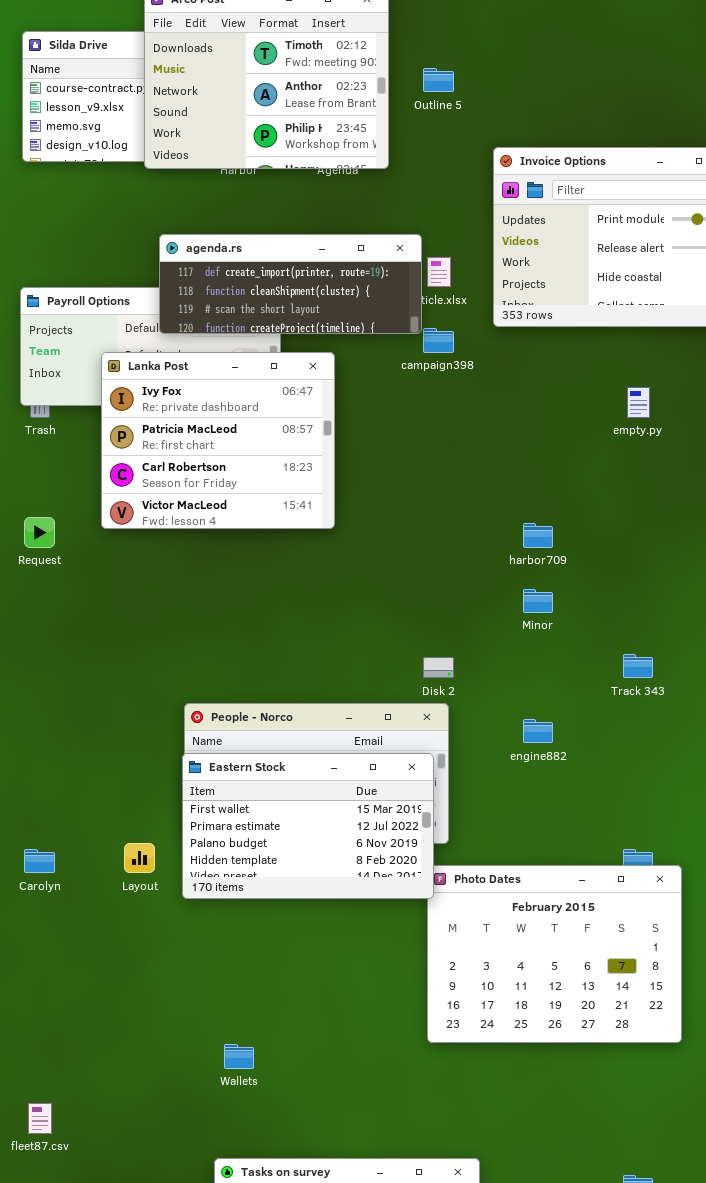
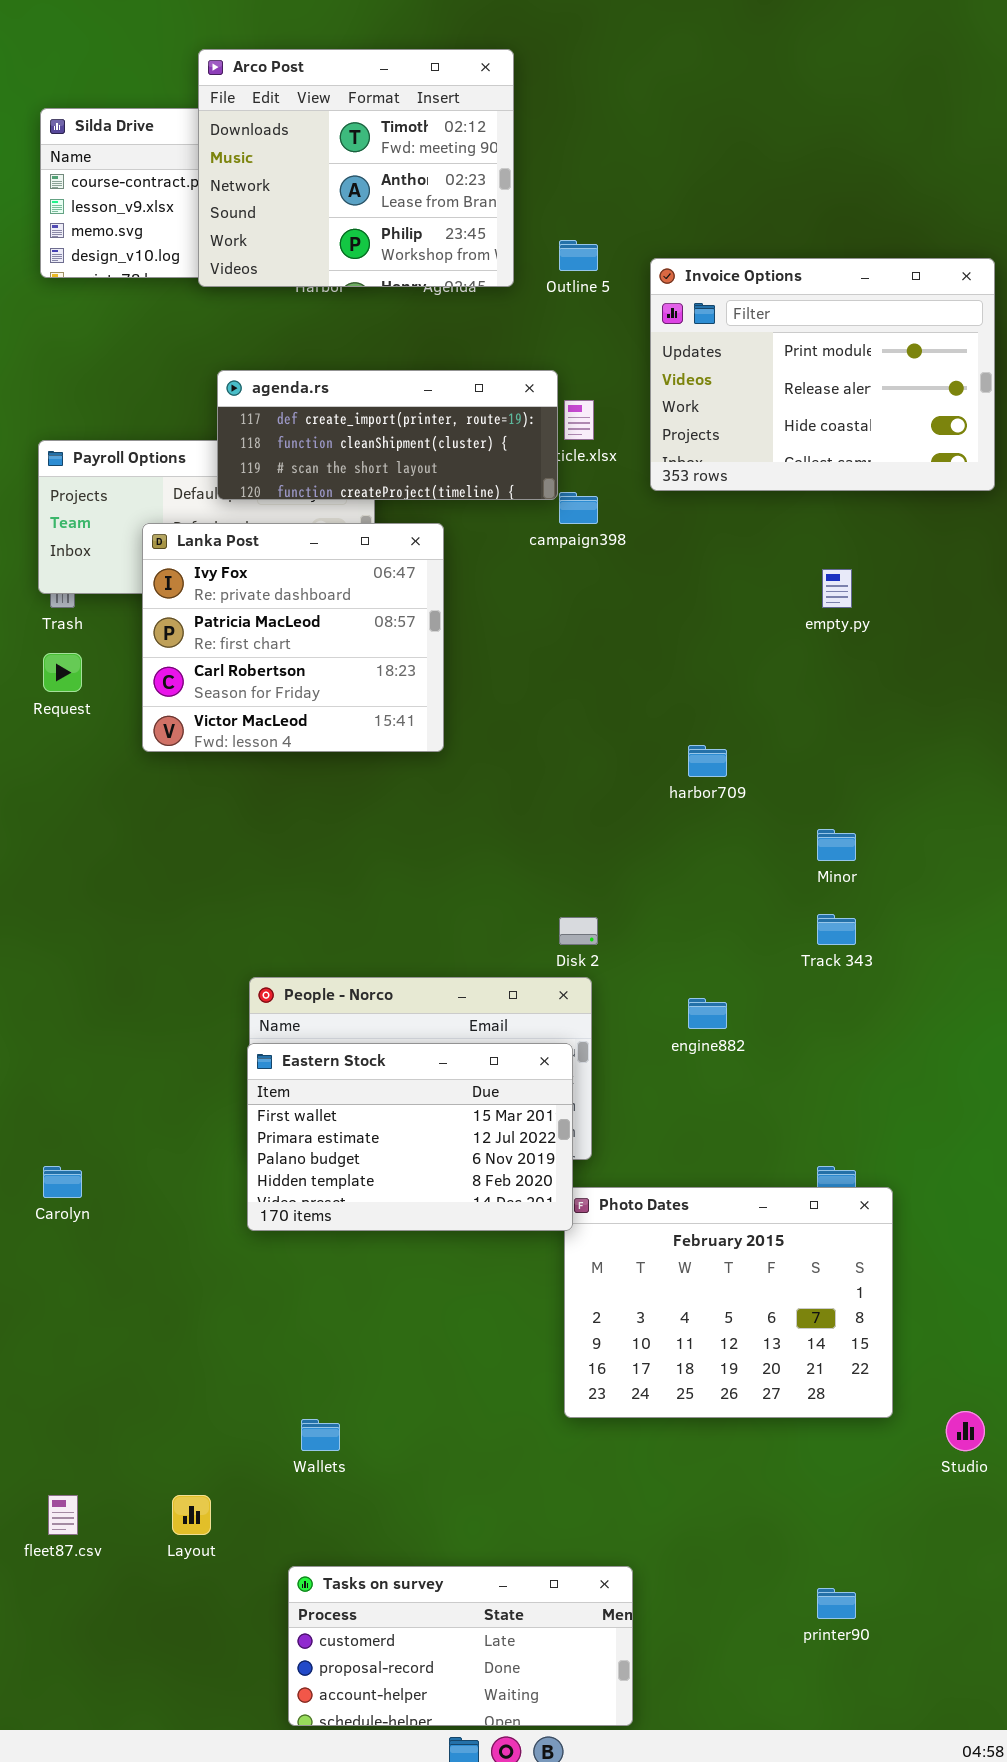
Outline 5: [423,68,454,92] -> [559,240,598,271], moved
Request: [24,517,55,548] -> [43,653,82,692], moved
Minor: [523,589,553,613] -> [817,829,856,861], moved
Layout: [124,843,155,873] -> [172,1495,211,1535], moved

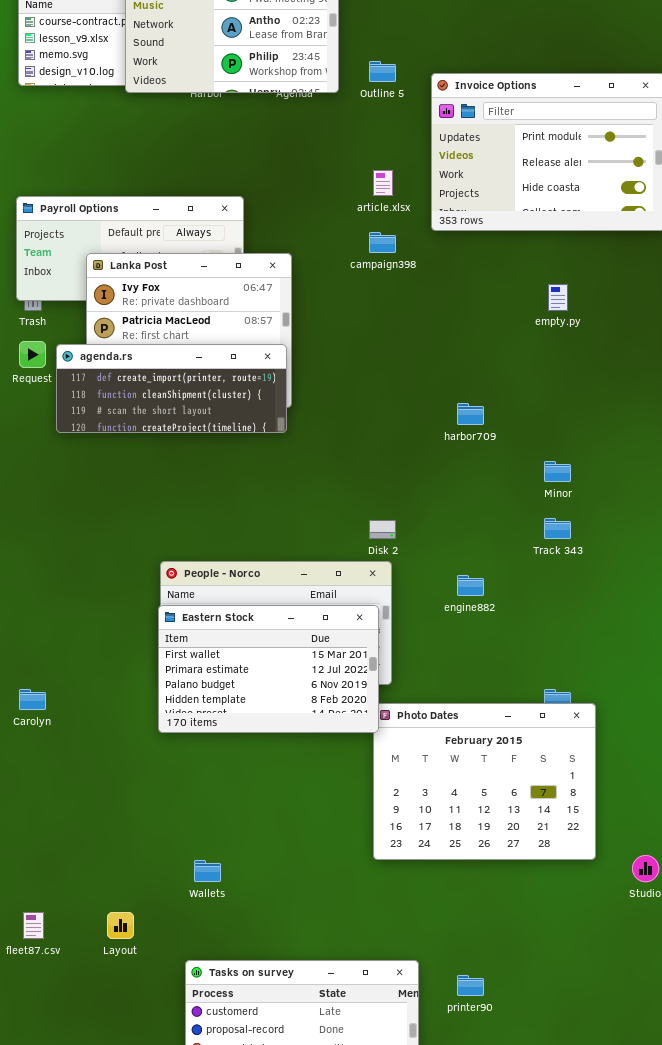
agenda.rs: [217,370,558,500] -> [56,344,287,433], moved
printer90: [817,1588,856,1619] -> [457,975,484,996], moved

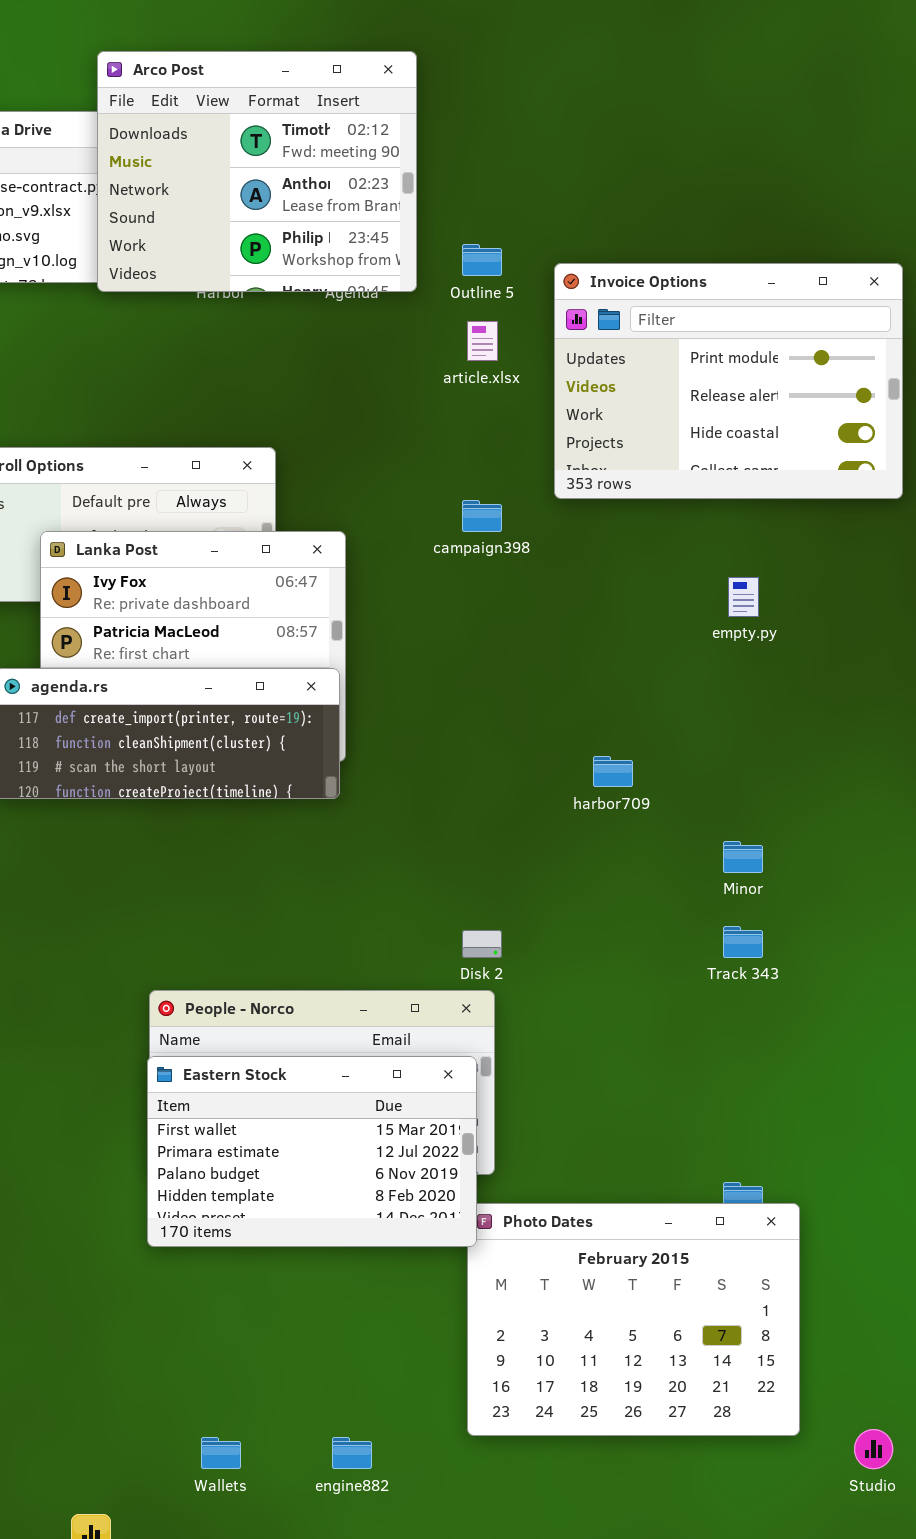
article.xlsx: [373,170,393,196] -> [467,321,498,361], moved
engine882: [457,575,484,596] -> [332,1437,372,1469], moved

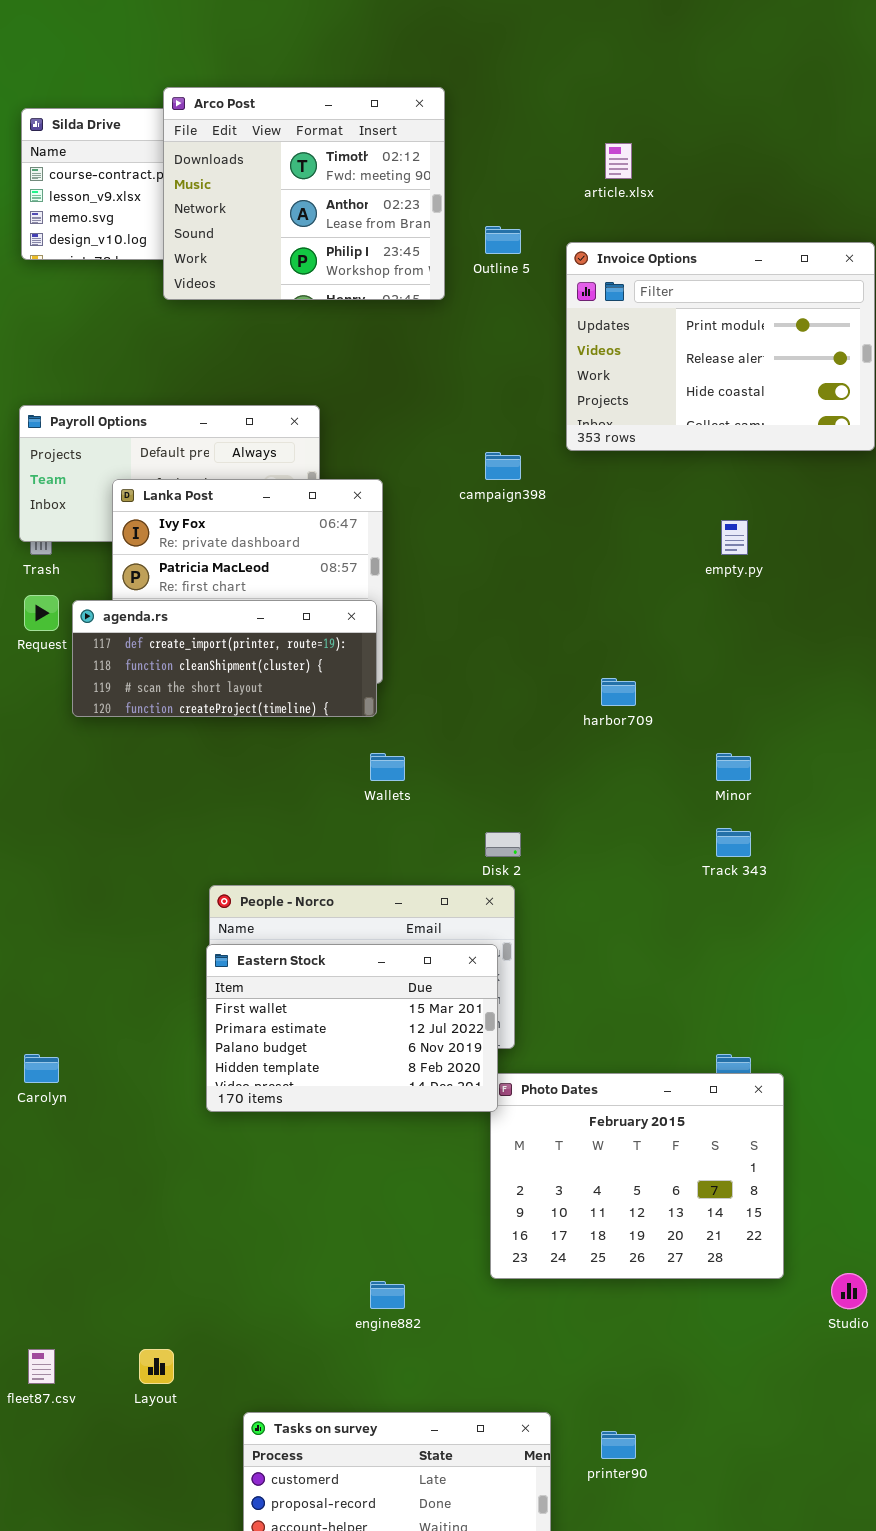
Arco Post: [97,51,417,292] -> [163,87,445,300], moved
article.xlsx: [467,321,498,361] -> [605,143,632,179], moved
Wallets: [201,1437,241,1469] -> [370,753,405,781], moved

